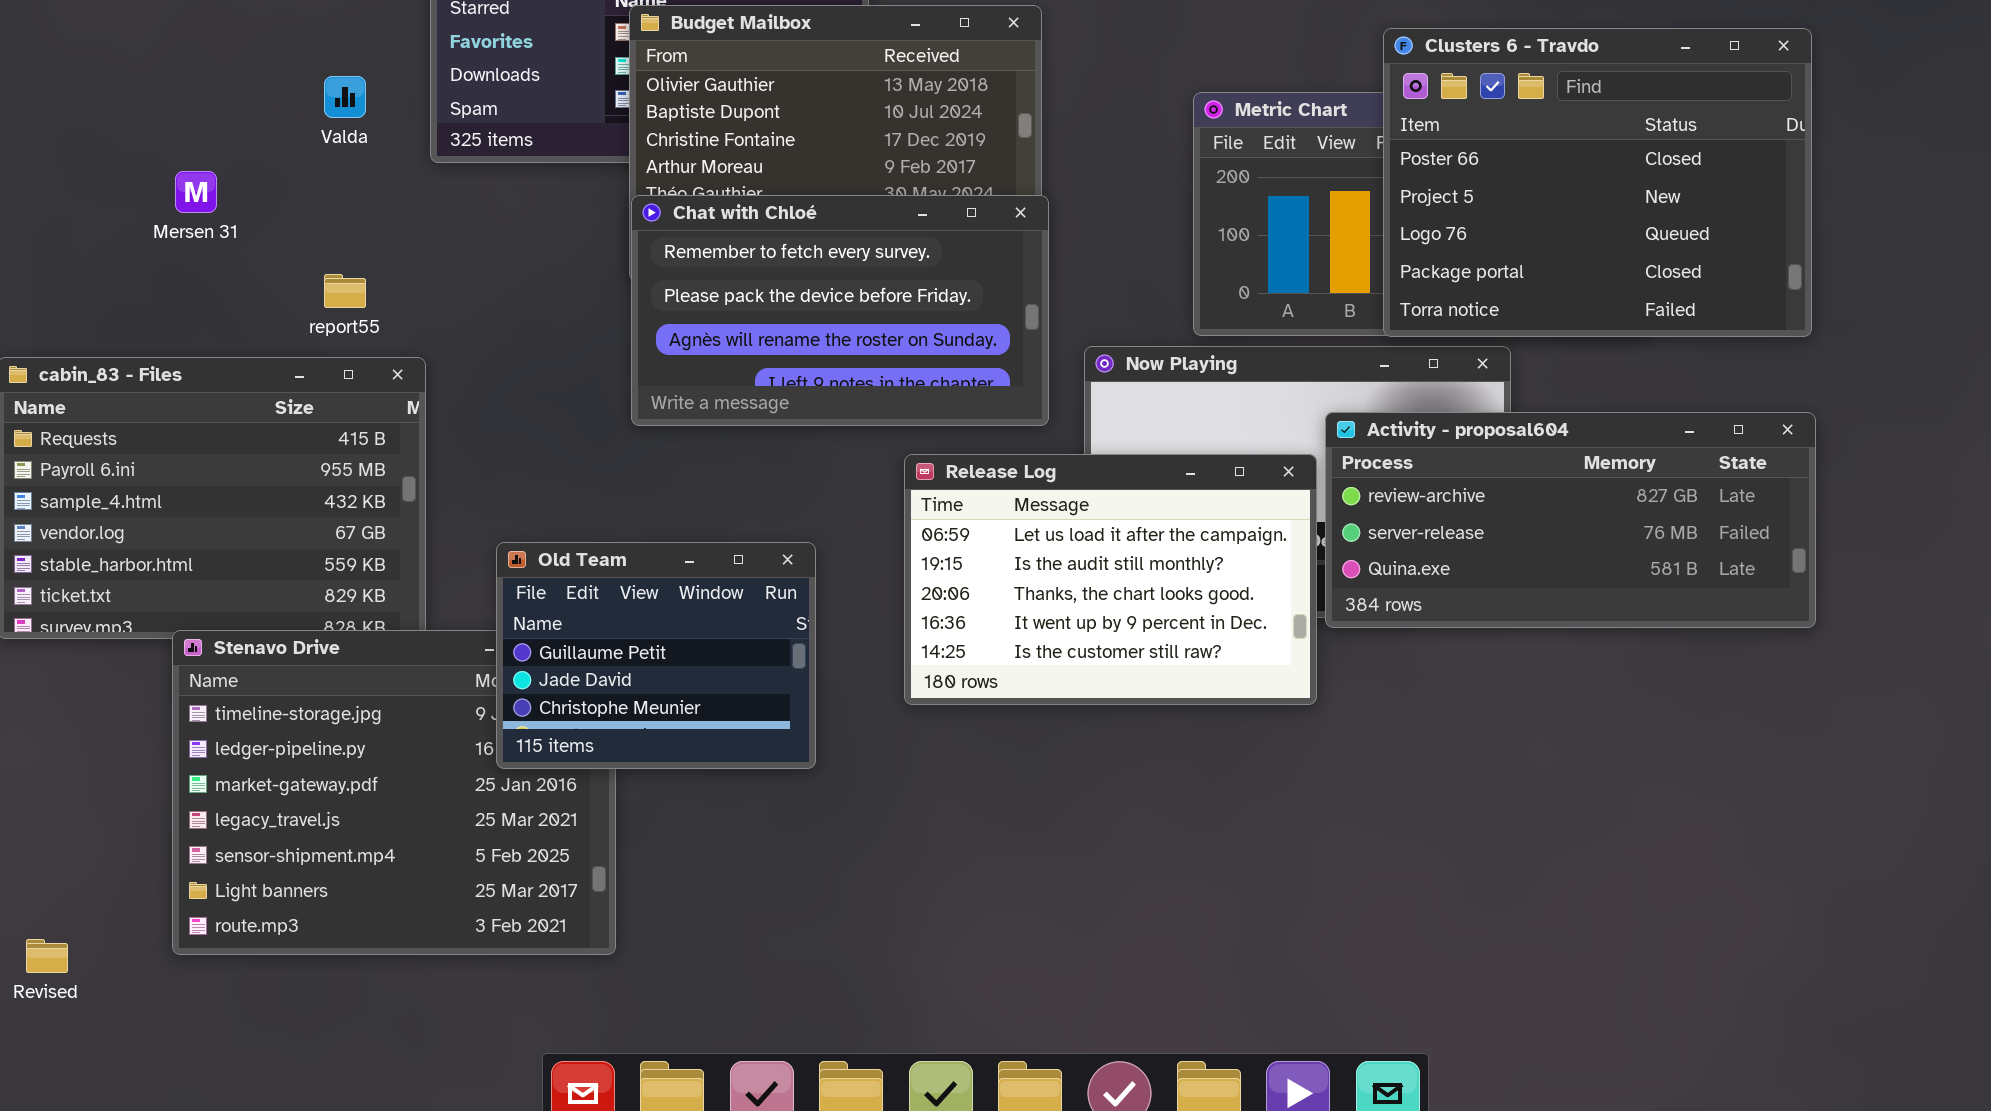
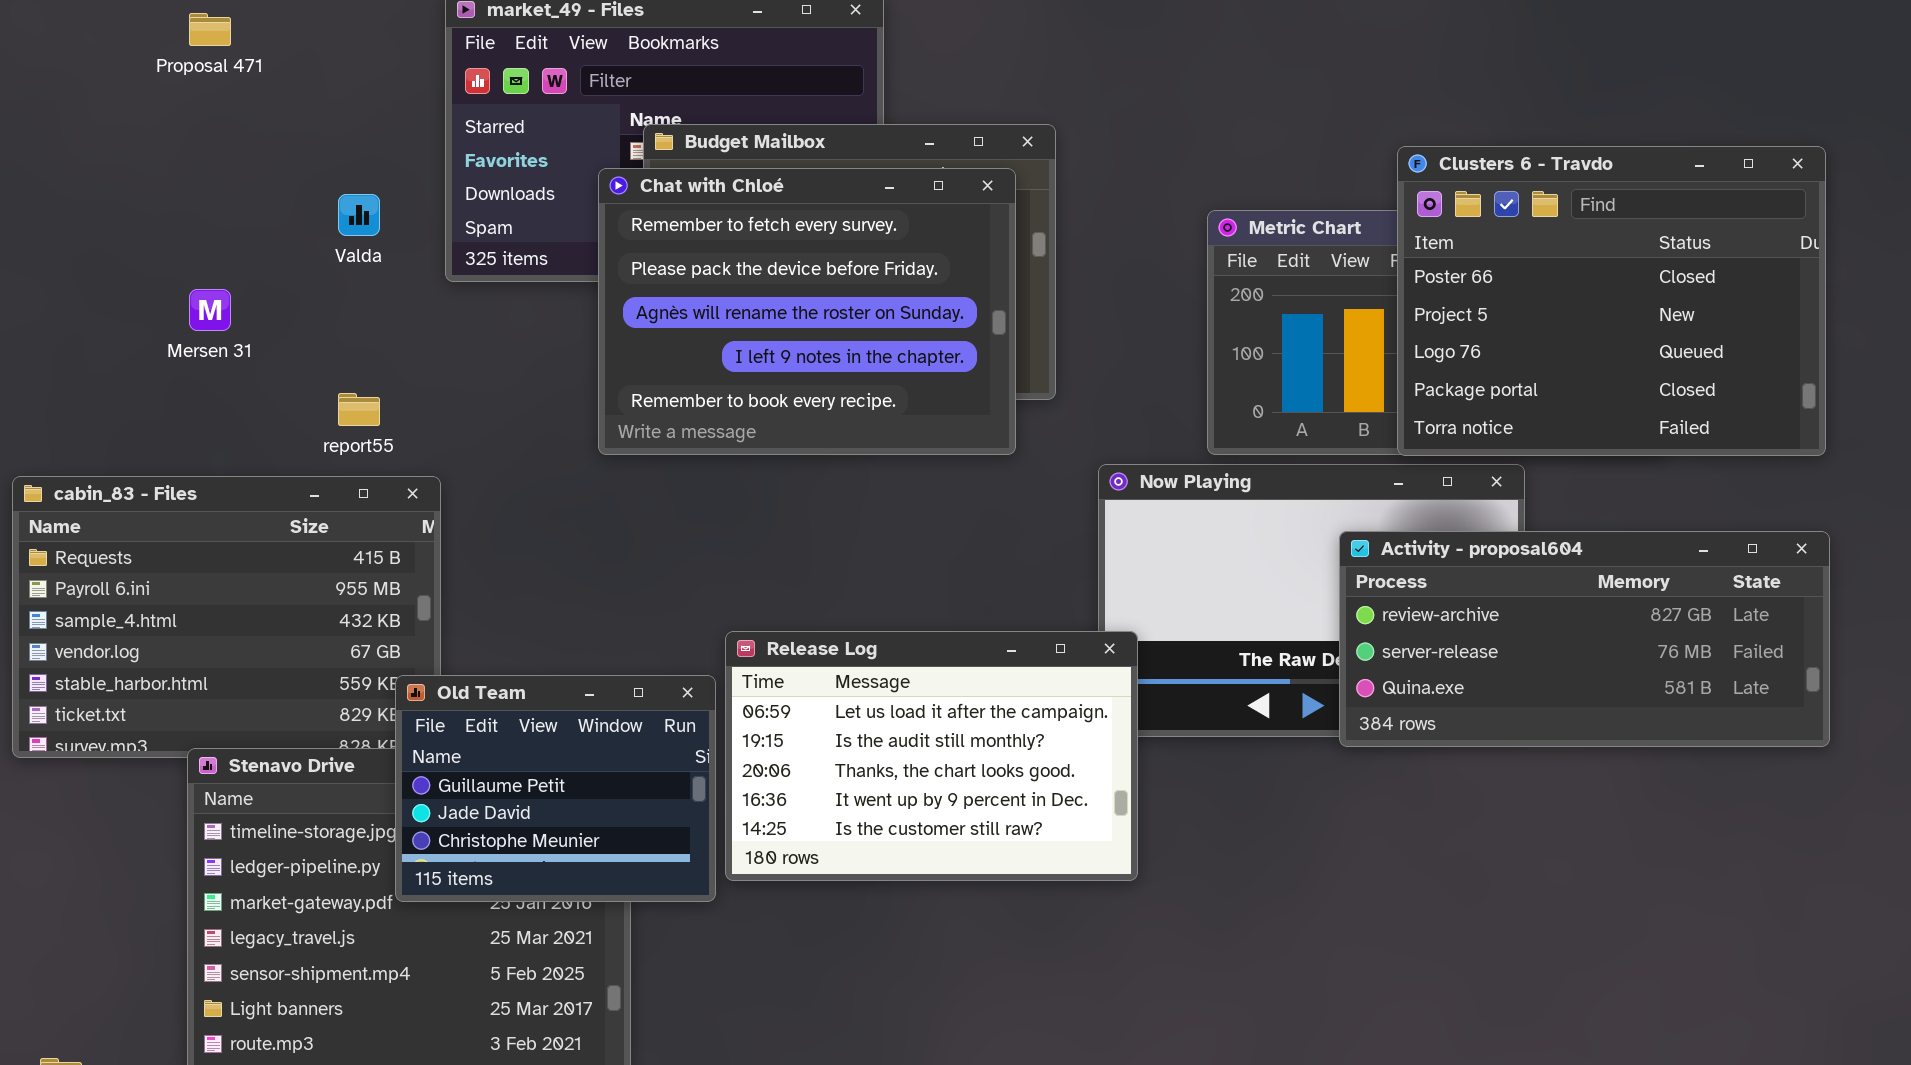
Chat with Chloé: [631,195,1049,426] -> [598,168,1016,455], moved, resized
Release Log: [904,454,1317,705] -> [725,631,1138,881], moved
Old Team: [496,542,816,769] -> [395,675,716,902], moved

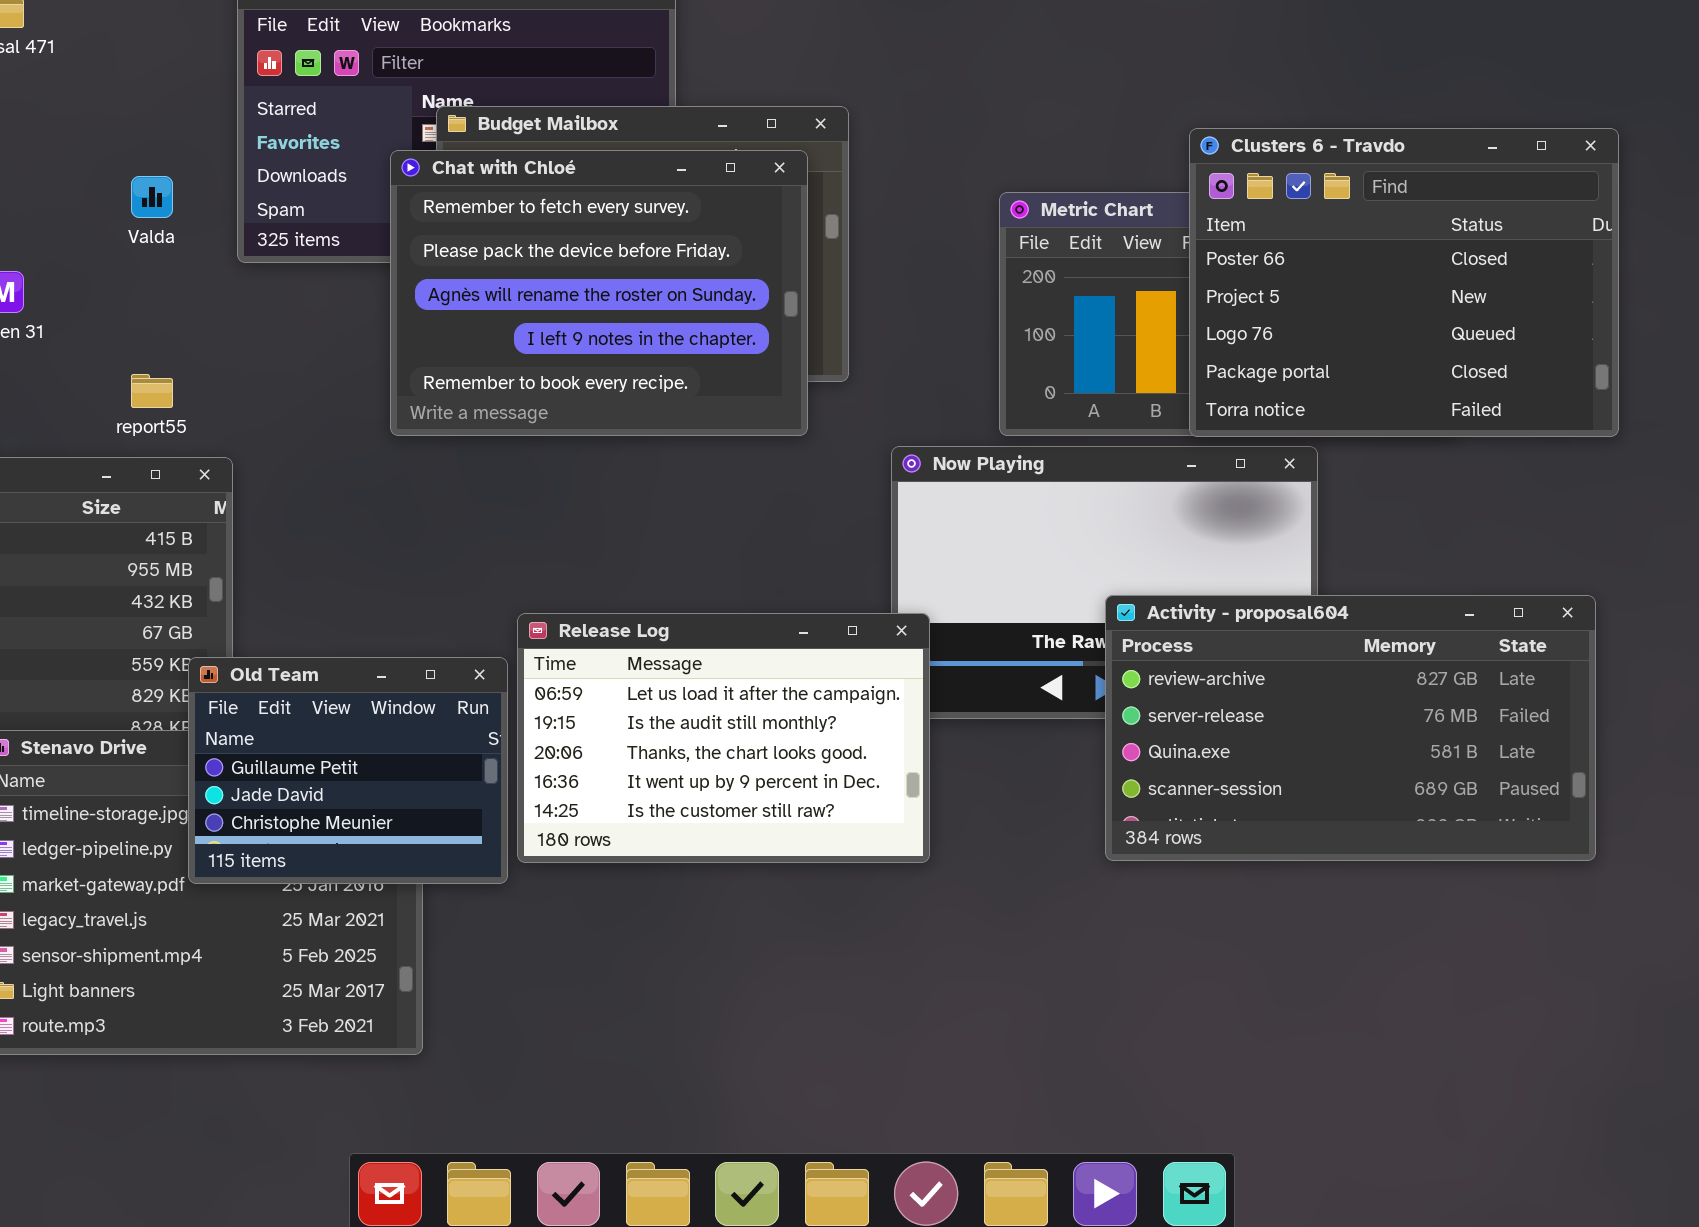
Activity - proposal604: [1339,531,1830,747] -> [1105,595,1596,861], moved, resized

